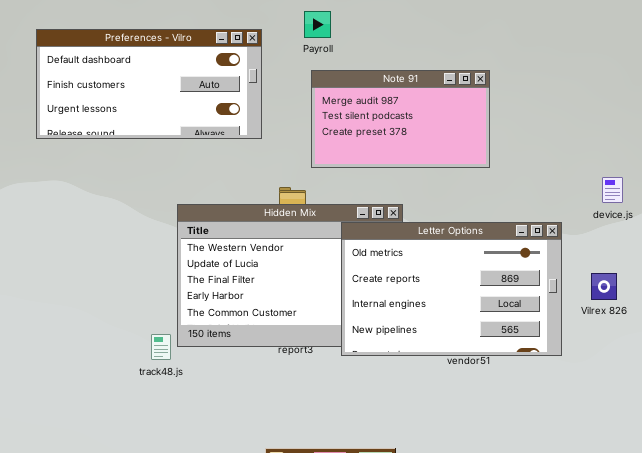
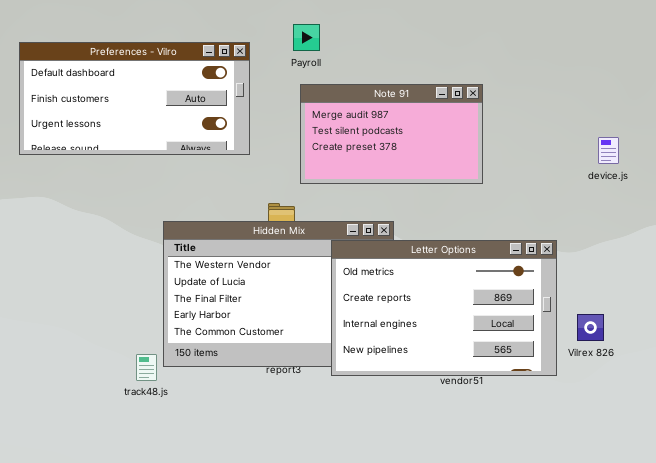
device.js: [602,177,623,203] -> [598,137,619,164], moved
Vilrex 826: [591,273,617,300] -> [577,314,604,341], moved

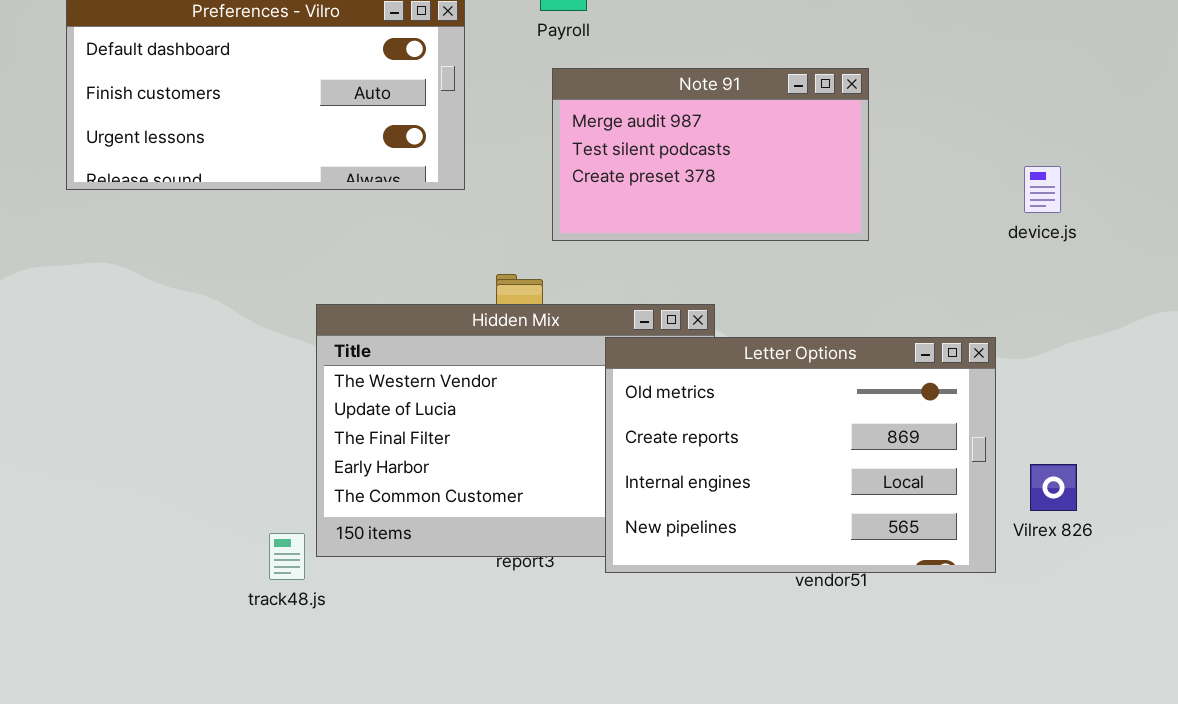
device.js: [598,137,619,164] -> [1024,166,1061,213], moved

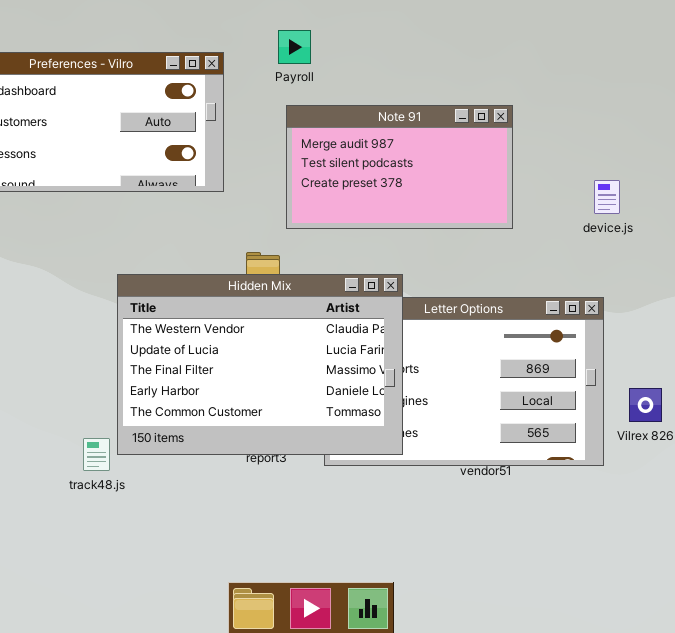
device.js: [1024,166,1061,213] -> [594,180,620,214], moved
Hidden Mix: [316,304,715,557] -> [117,274,403,455], raised

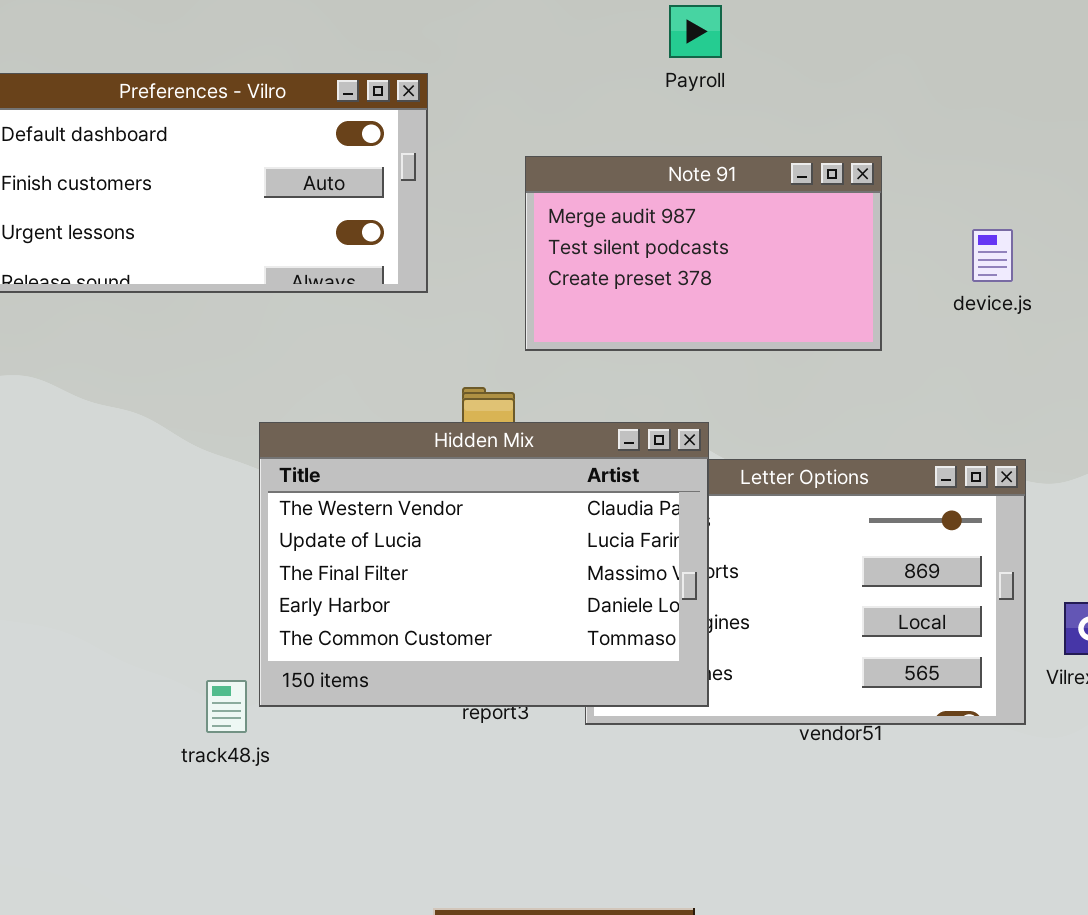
Payroll: [278,30,311,64] -> [669,5,722,58], moved
device.js: [594,180,620,214] -> [972,229,1013,282], moved

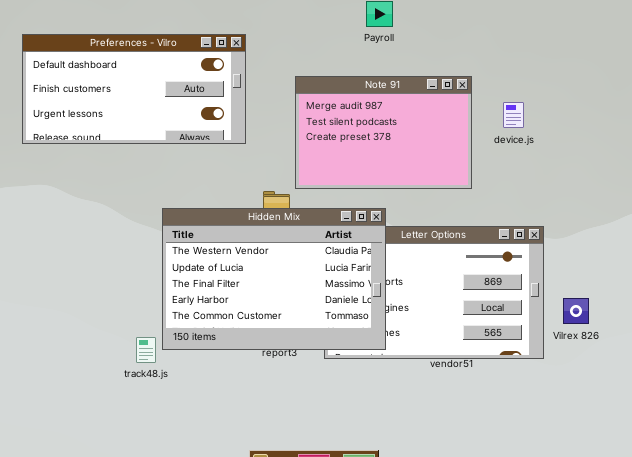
Note 91: [525,156,882,351] -> [295,76,472,189], resized
device.js: [972,229,1013,282] -> [503,102,524,128], moved

